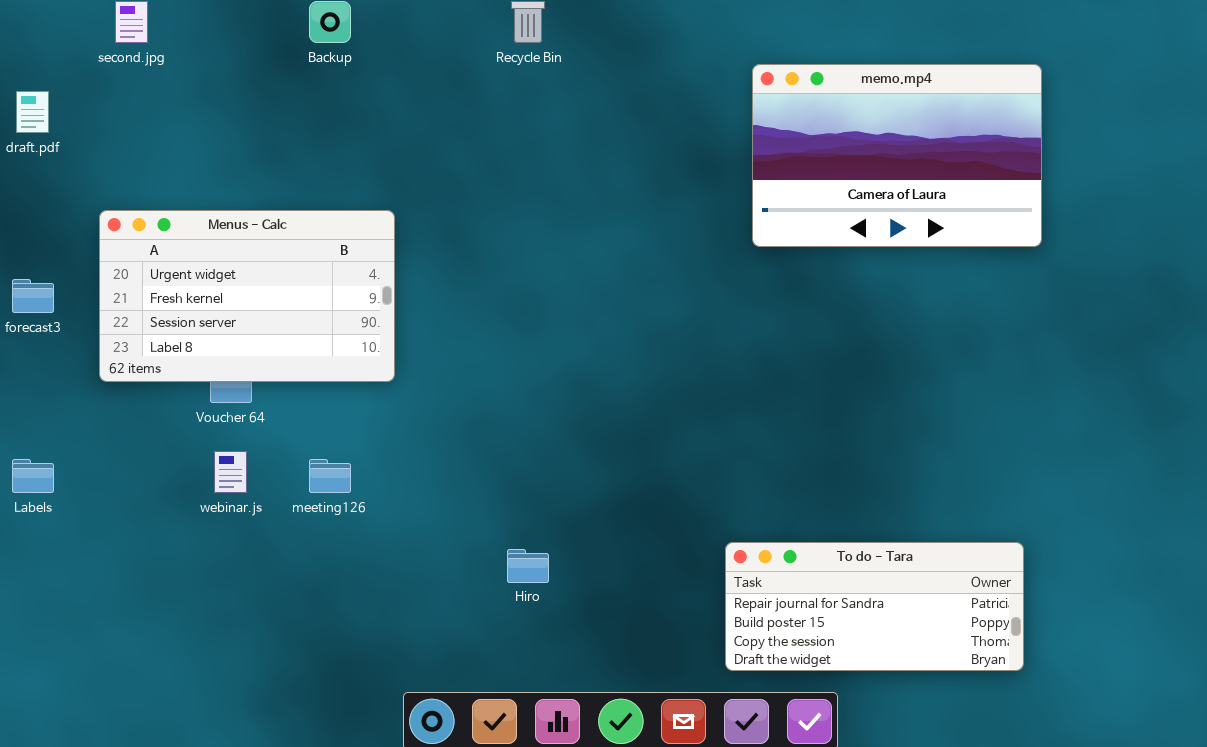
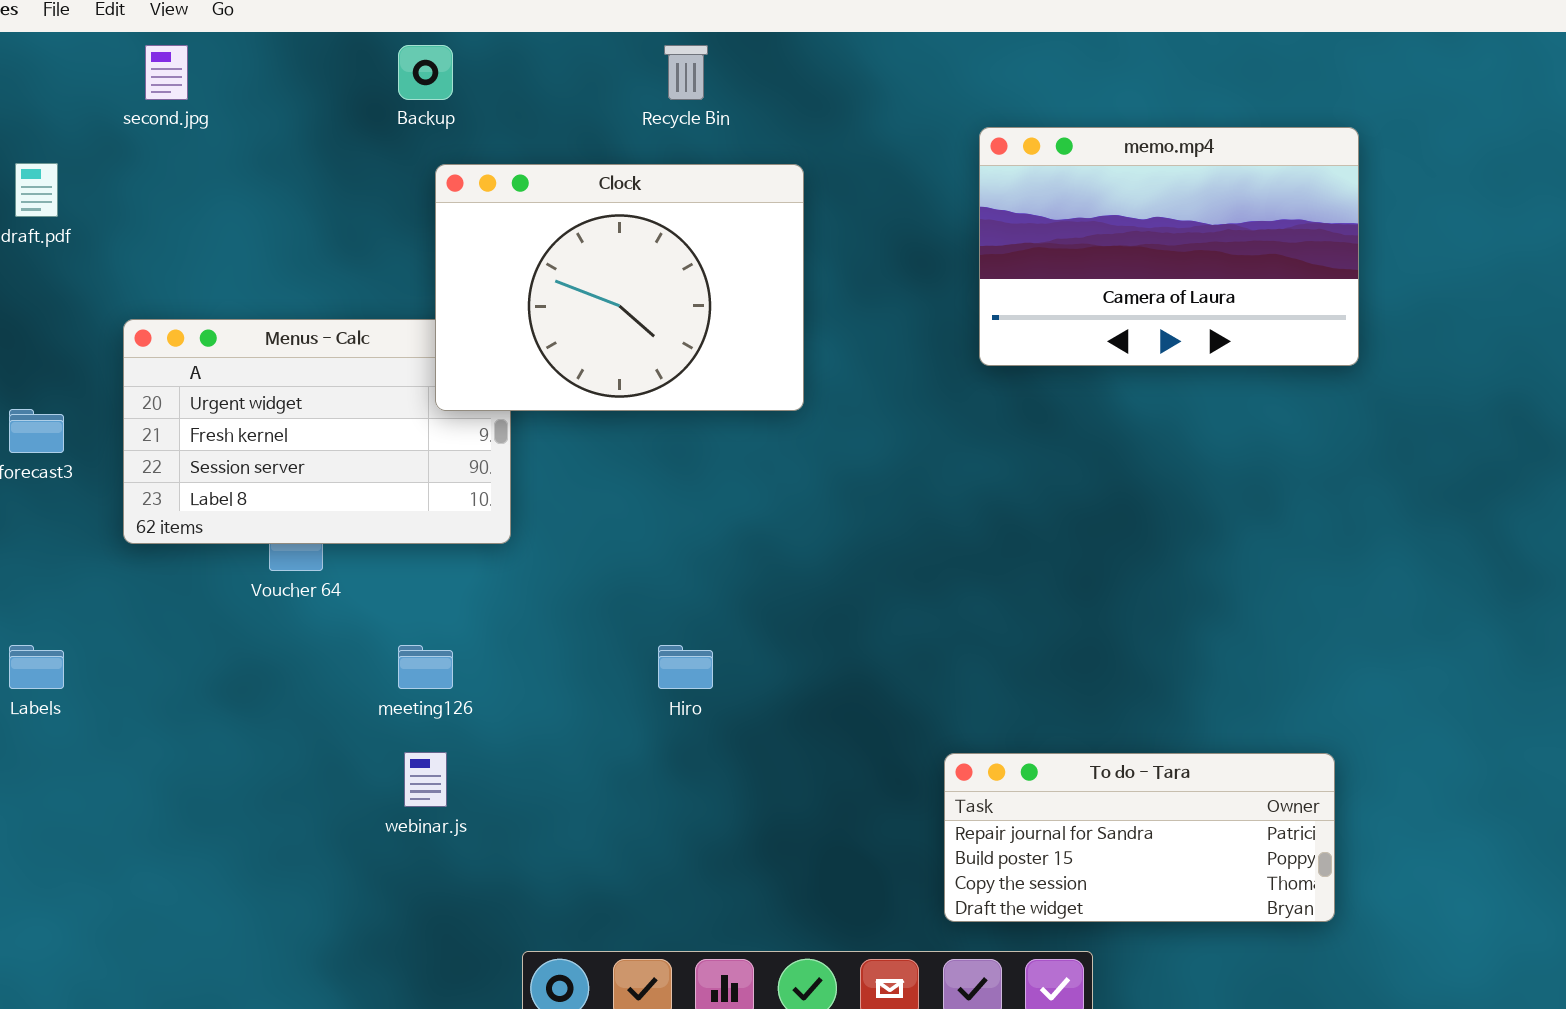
Clock: none -> [435,164,804,411], opened
webinar.js: [214,451,247,493] -> [404,752,447,807], moved
Hiro: [507,549,549,583] -> [658,645,713,689], moved

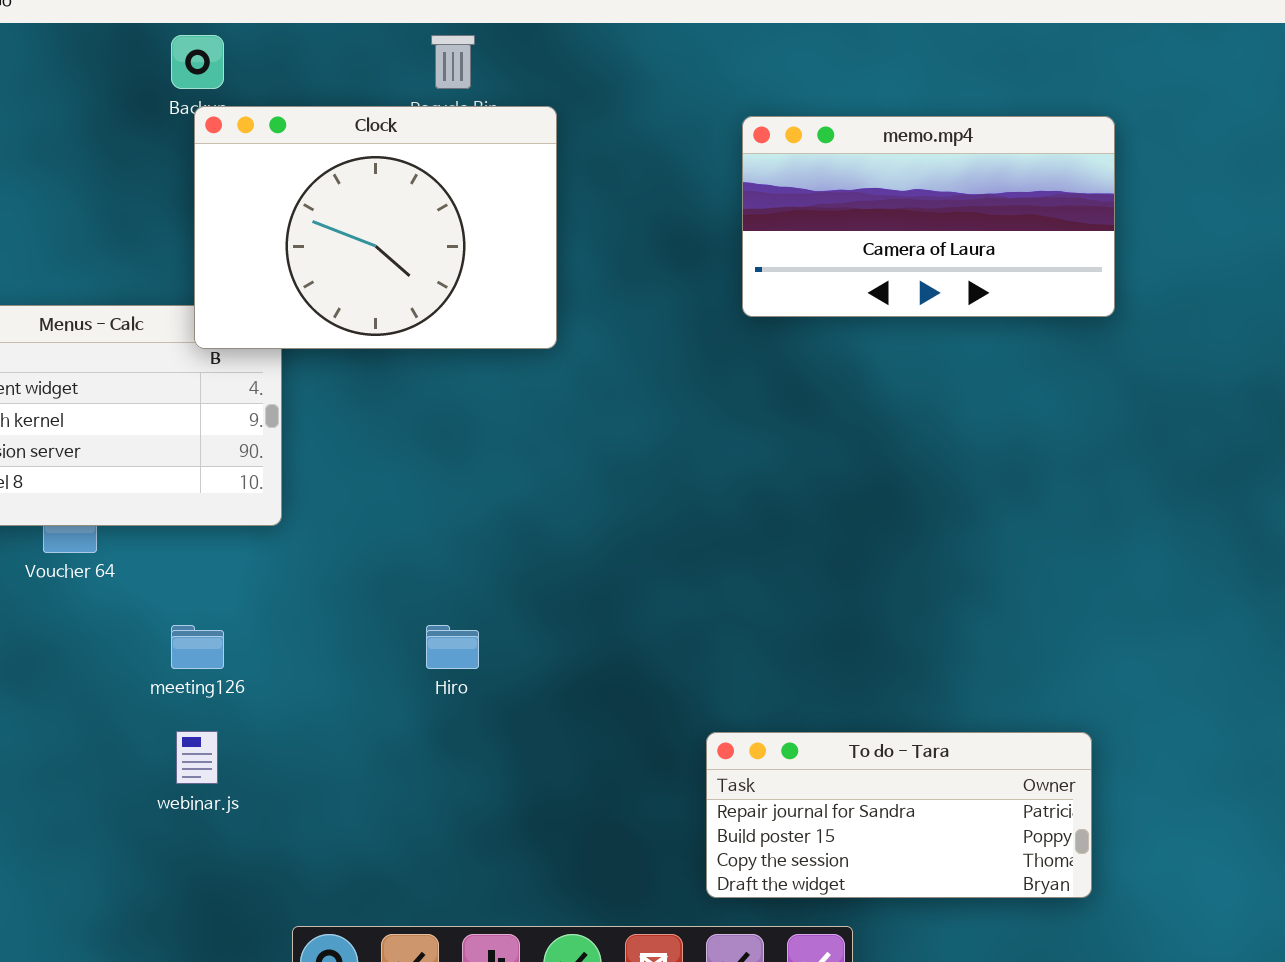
memo.mp4: [979,127,1359,366] -> [742,116,1115,317], resized
Clock: [435,164,804,411] -> [194,106,557,349], moved

